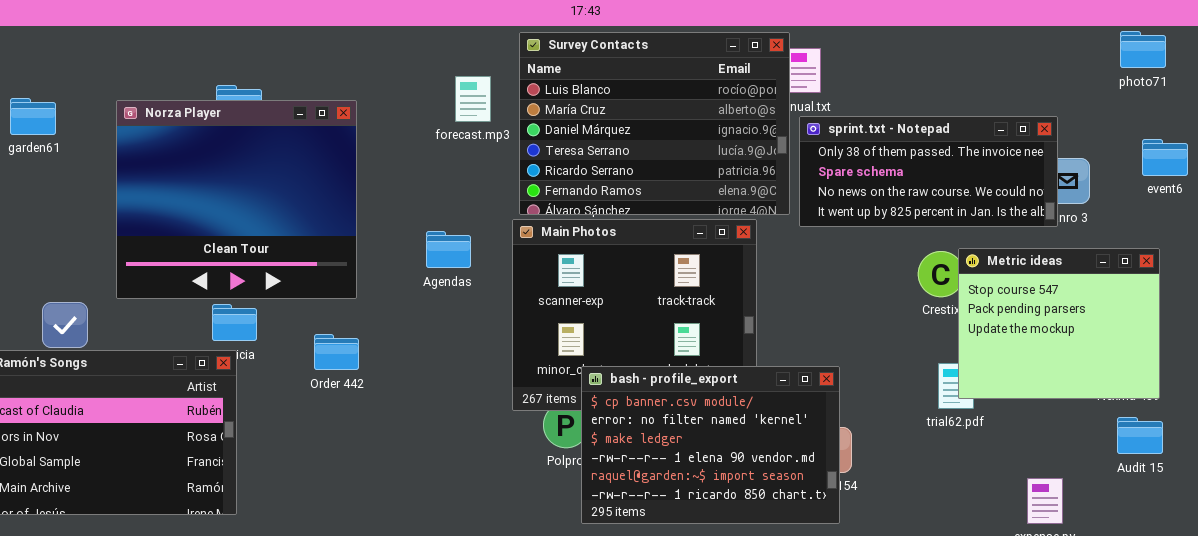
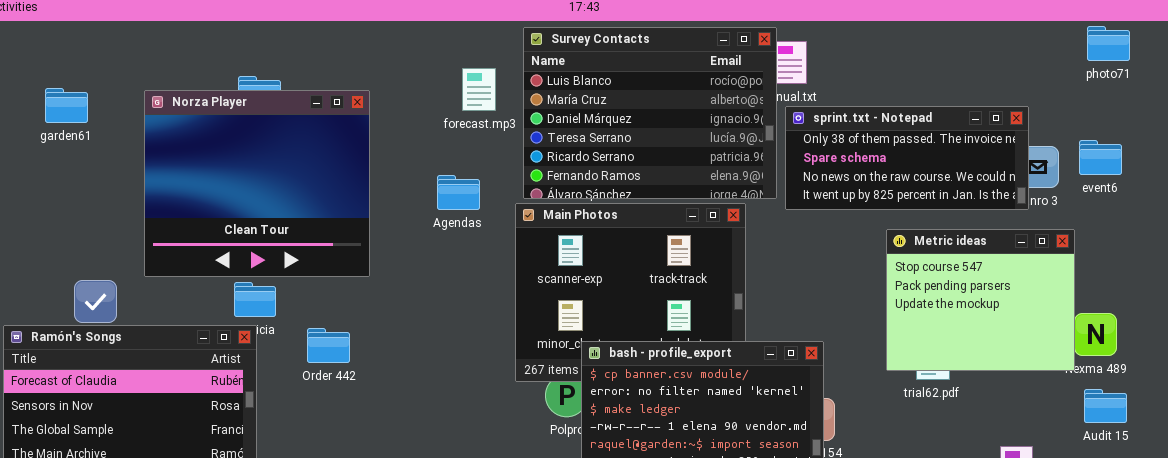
event6: [1142,139,1188,176] -> [1079,140,1122,175], moved
Agendas: [426,231,471,268] -> [437,175,480,210], moved
Metric ideas: [958,248,1160,399] -> [886,229,1075,371], moved
Order 442: [314,334,359,370] -> [307,328,350,363], moved

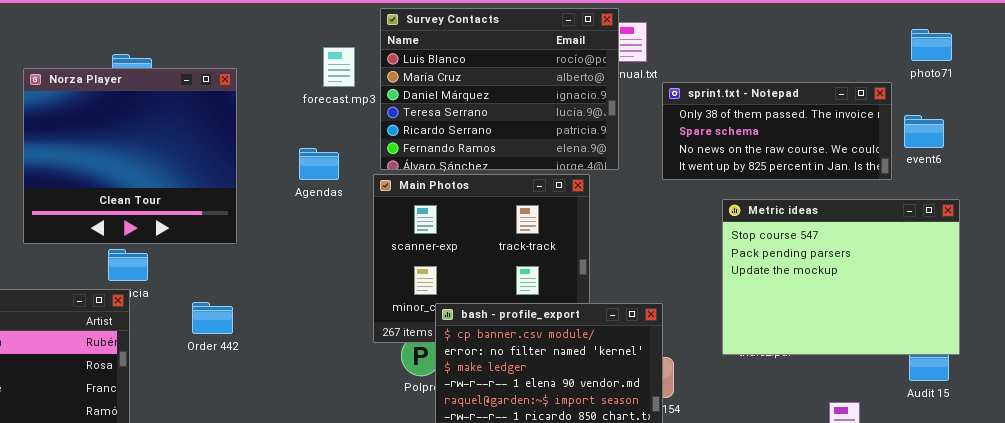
photo71: [1087,26,1130,61] -> [911,29,952,61], moved
sprint.txt - Notepad: [785,106,1029,210] -> [662,82,892,180], moved
Metric ideas: [886,229,1075,371] -> [722,199,960,355], resized
Order 442: [307,328,350,363] -> [192,302,233,334], moved

